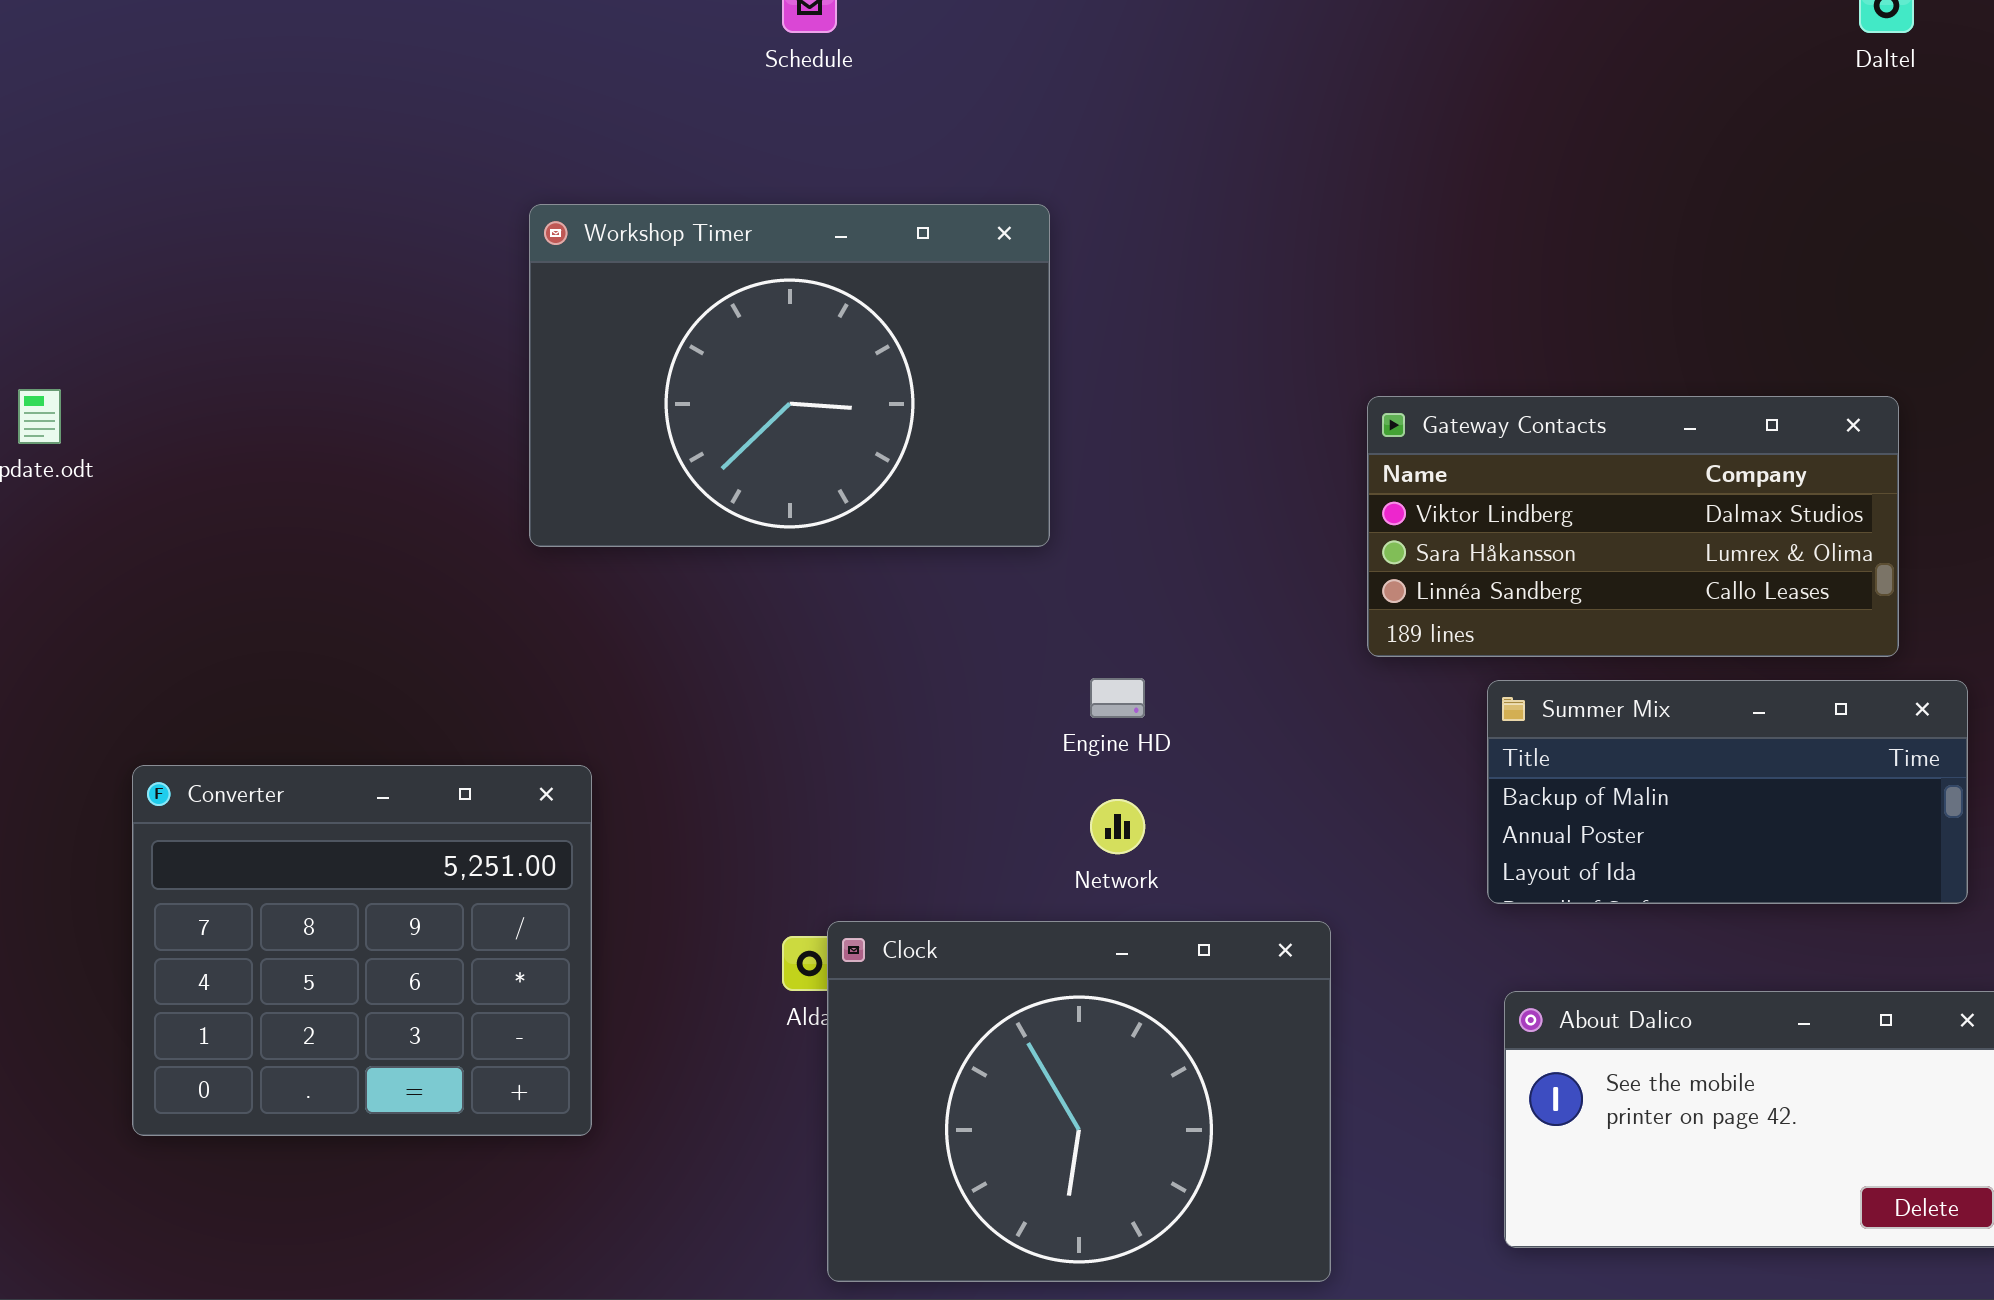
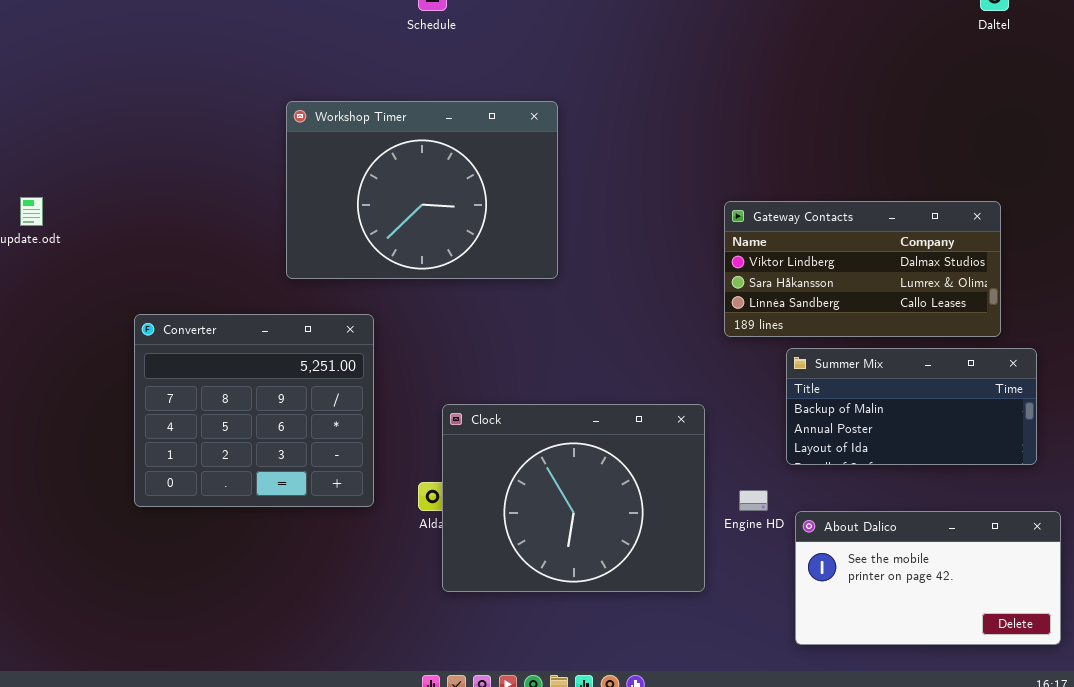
Engine HD: [1090,678,1145,718] -> [739,490,768,511], moved
Converter: [132,765,592,1136] -> [134,314,374,507], moved
Clock: [827,921,1331,1282] -> [442,404,705,592], moved

